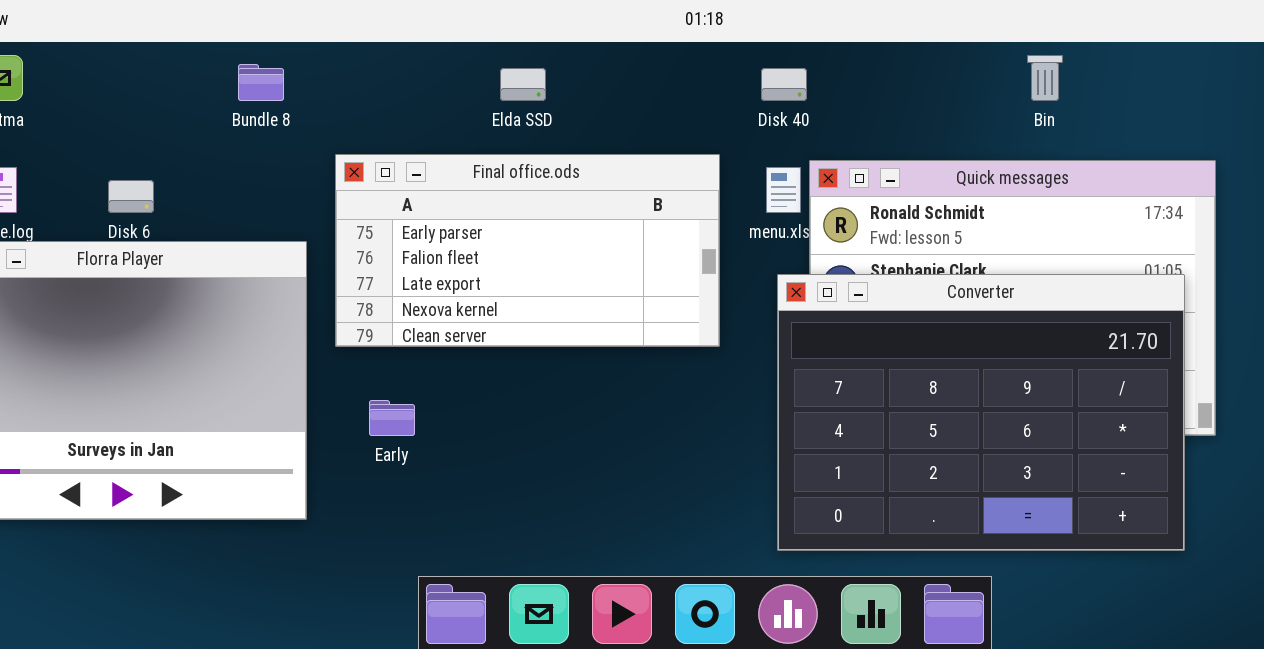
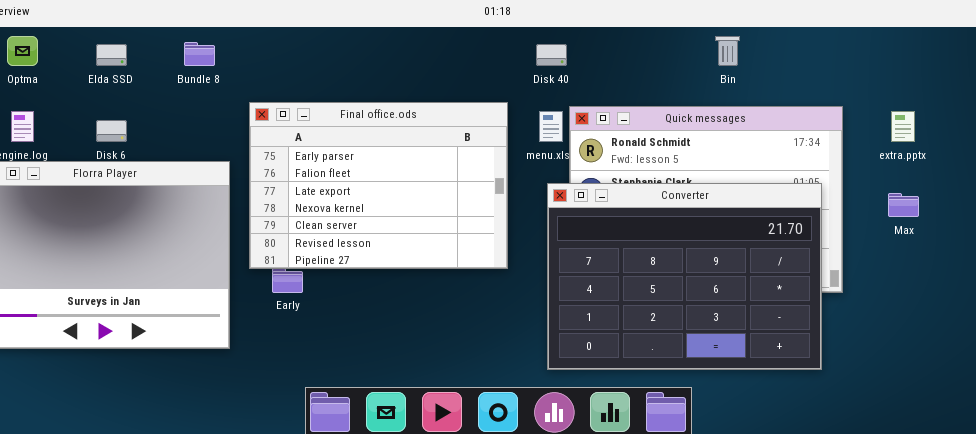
Elda SSD: [500,68,546,101] -> [96,44,127,66], moved
Final office.ods: [335,154,720,347] -> [249,102,508,269], resized

